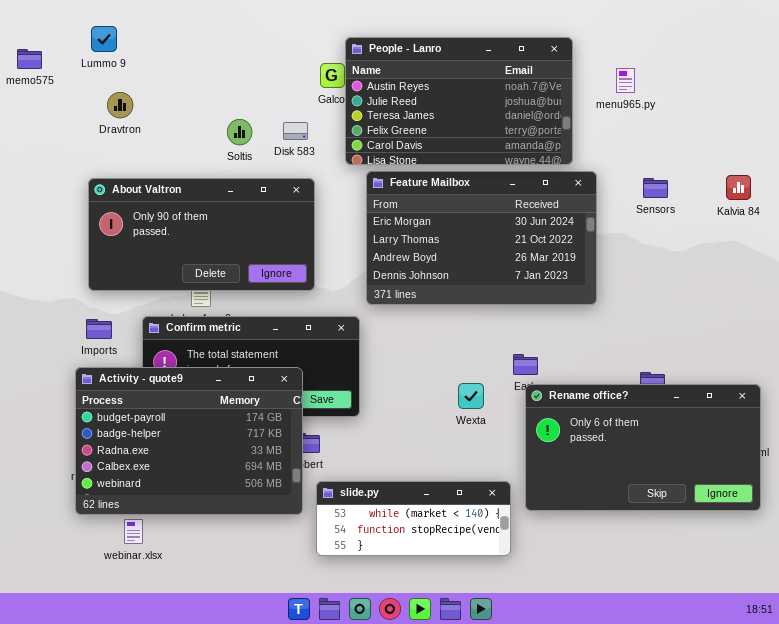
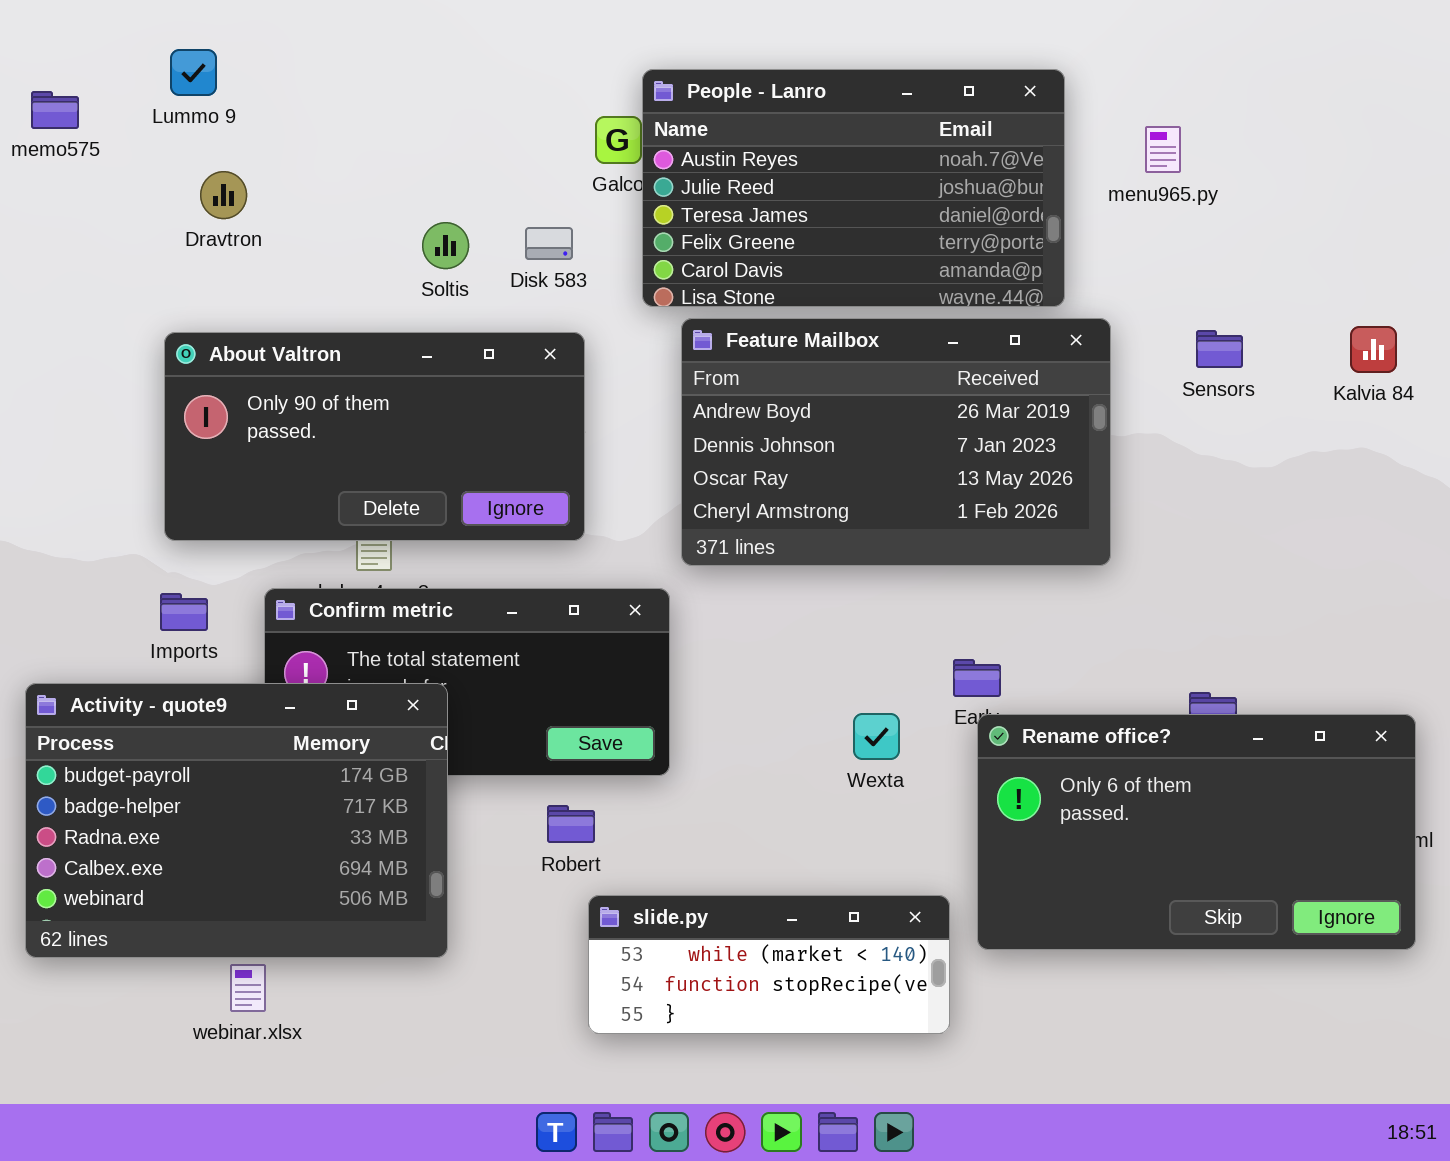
Feature Mailbox: [366,171,597,305] -> [681,318,1111,566], scrolled down 2 rows
Activity - quote9: [75,367,303,515] -> [25,683,448,958], moved

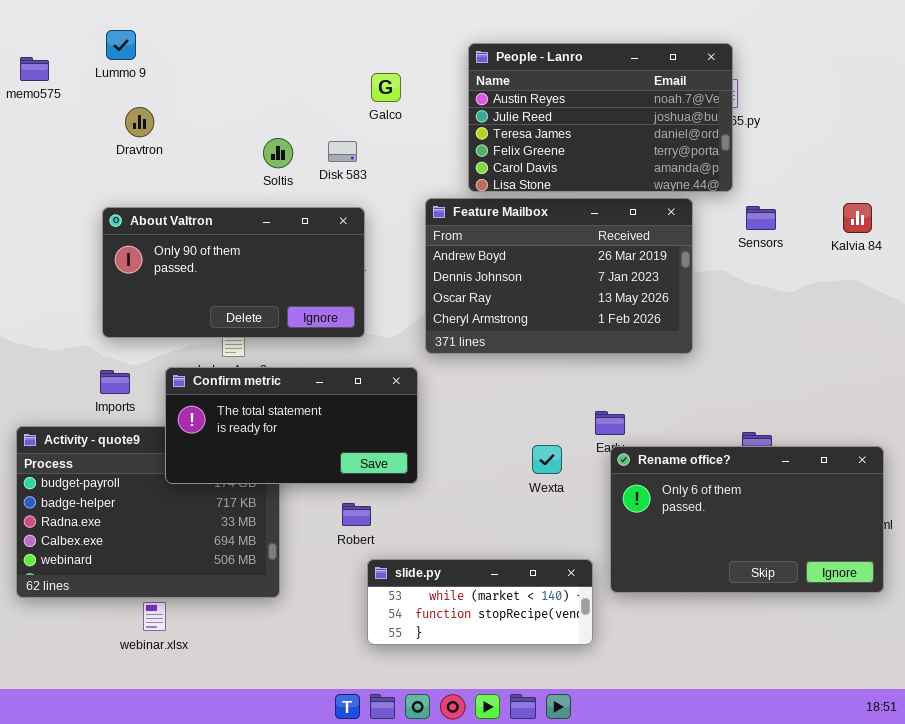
People - Lanro: [642,69,1065,307] -> [468,43,733,192], moved
Confirm metric: [264,588,670,776] -> [165,367,418,484], raised

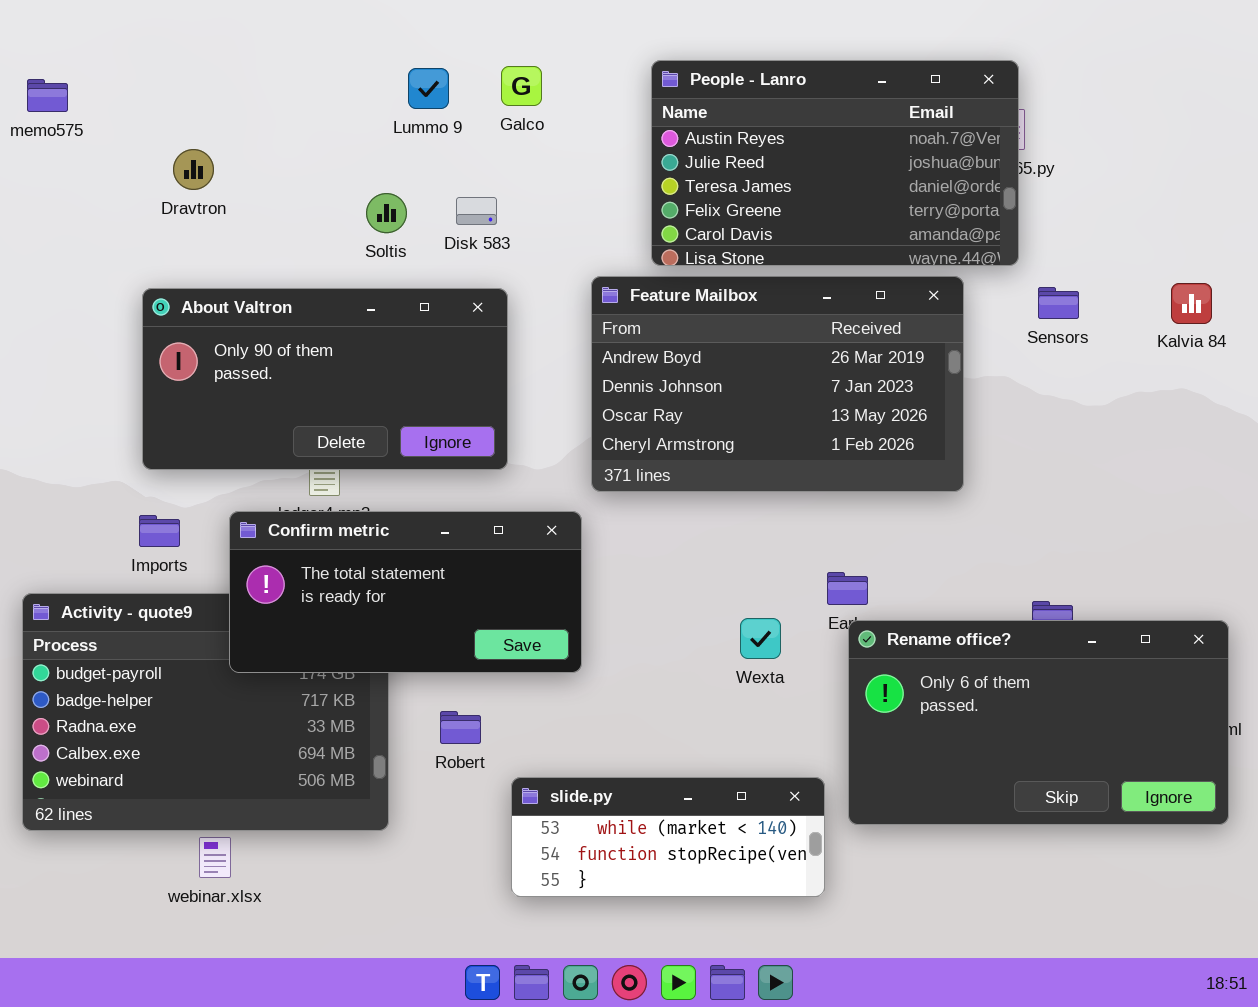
Lummo 9: [106,30,136,60] -> [408,68,449,109], moved
Galco: [371,73,401,102] -> [501,66,542,106], moved
Robert: [342,503,371,526] -> [440,711,481,744], moved

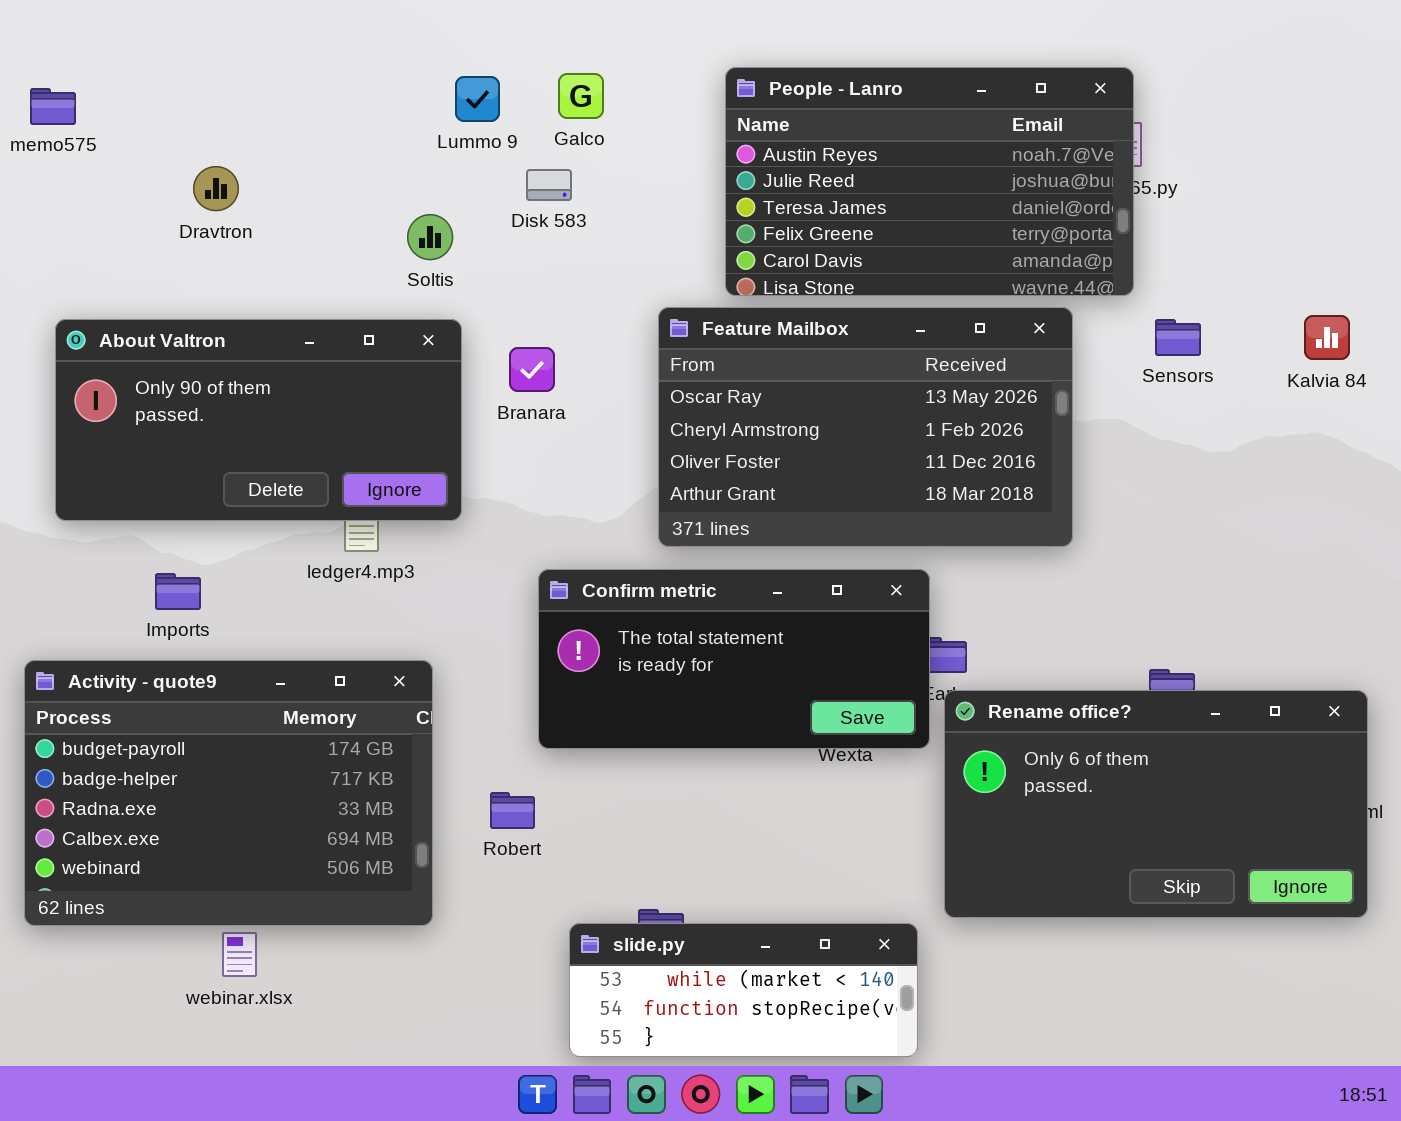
Disk 583: [456,197,497,225] -> [526,169,572,201], moved
Feature Mailbox: [591,276,964,492] -> [658,307,1073,547], scrolled down 2 rows
About Valtron: [142,288,508,470] -> [55,319,462,521], moved
Confirm metric: [229,511,582,673] -> [538,569,930,749], moved
slide.py: [511,777,825,897] -> [569,923,918,1057], moved

